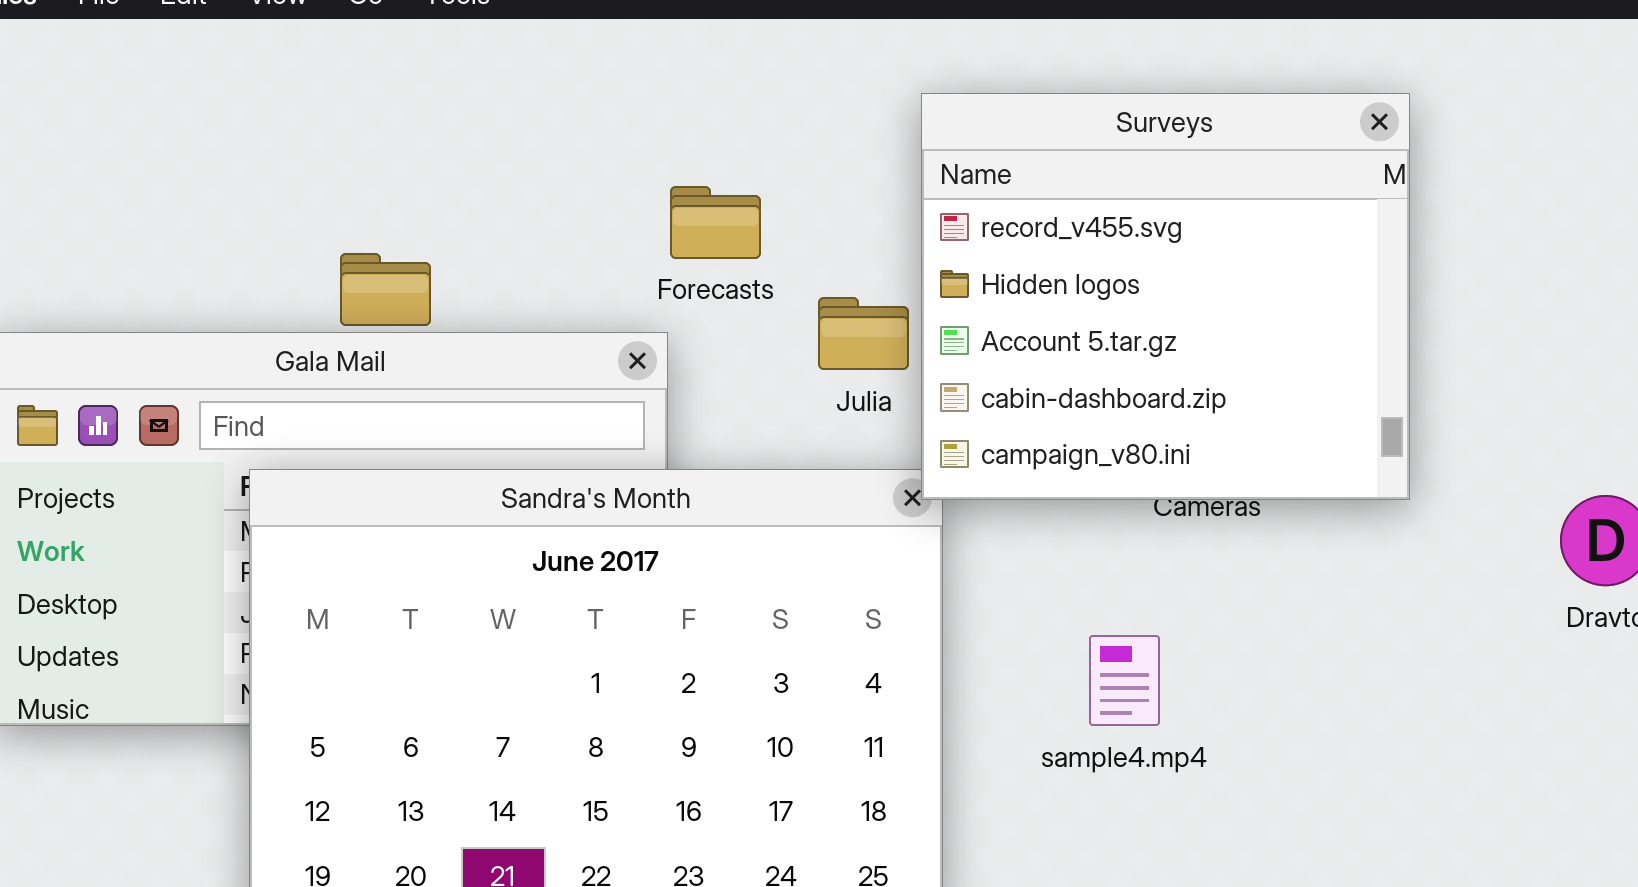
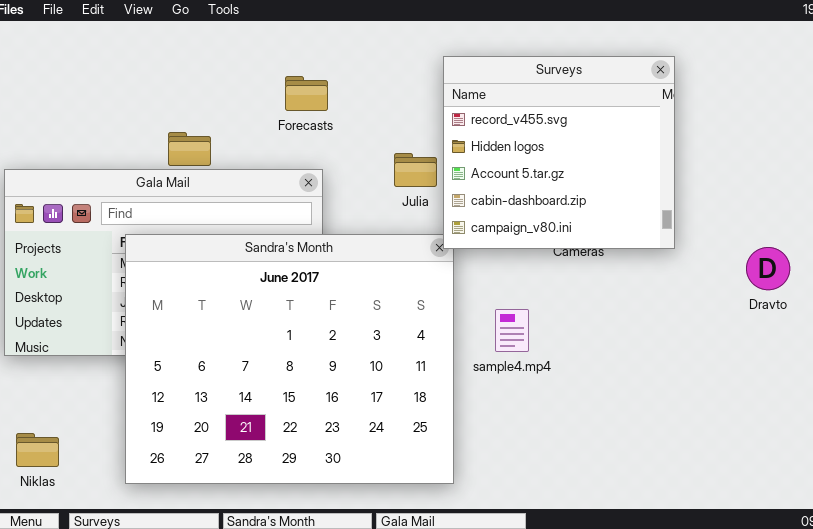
Forecasts: [670,186,761,259] -> [285,76,328,111], moved
sample4.mp4: [1089,635,1160,726] -> [495,309,529,352], moved

